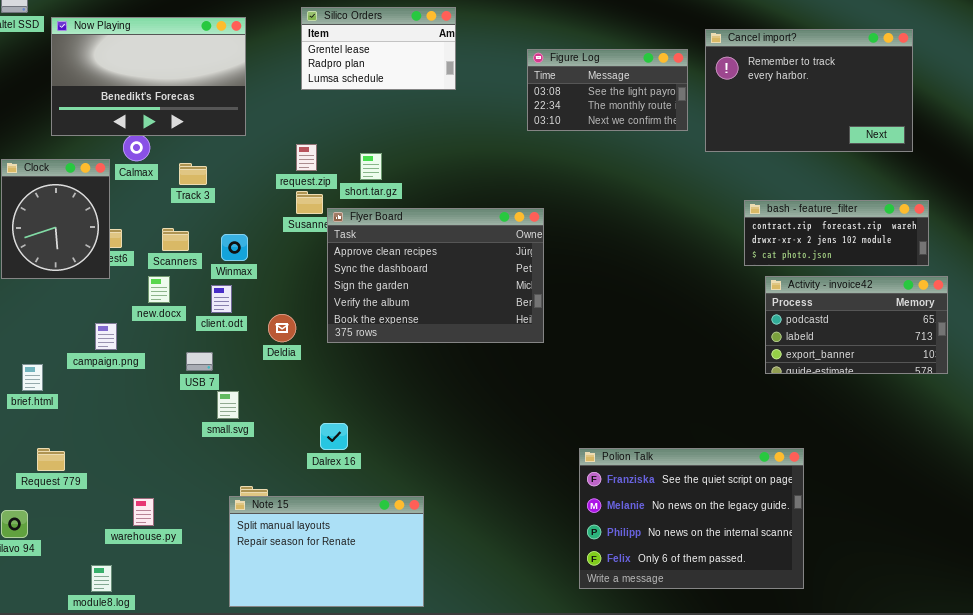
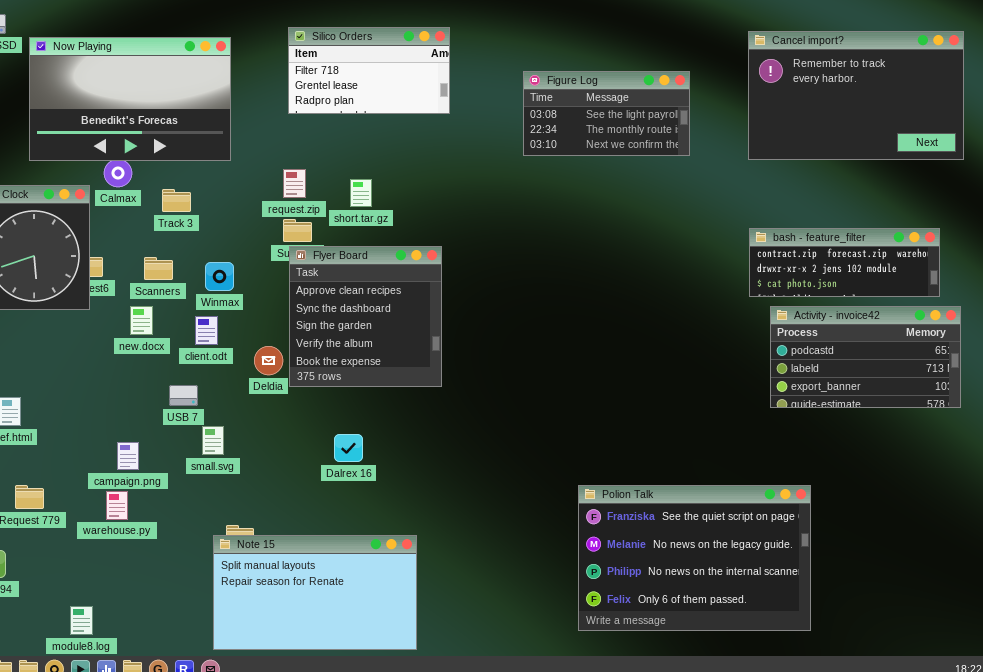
Silico Orders: [301,7,456,90] -> [288,27,450,114], scrolled up 1 row
Cancel import?: [705,29,913,152] -> [748,31,964,160], moved
Flyer Board: [327,208,544,343] -> [289,246,442,387], moved, resized
campaign.png: [95,323,117,350] -> [117,442,139,470], moved
Dalrex 16: [320,423,348,450] -> [334,434,363,462], moved
warehouse.py: [133,498,154,526] -> [106,491,128,520], moved

